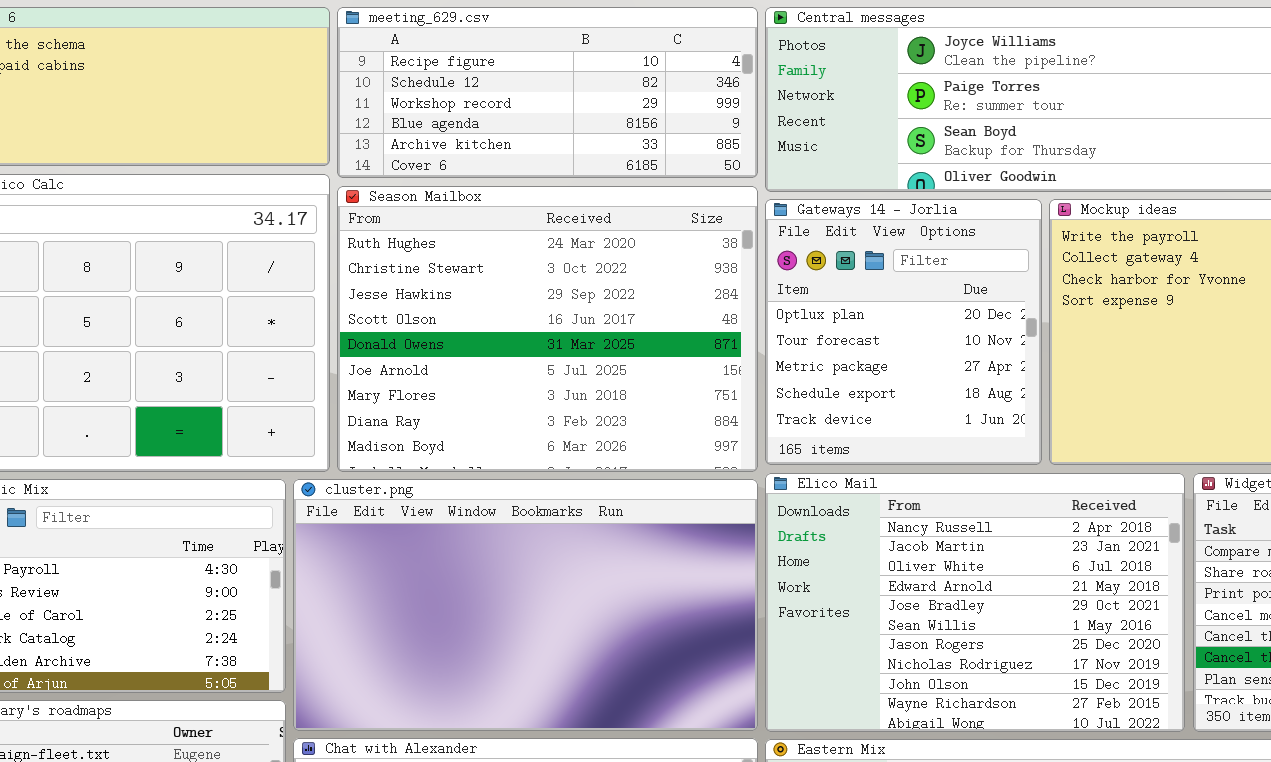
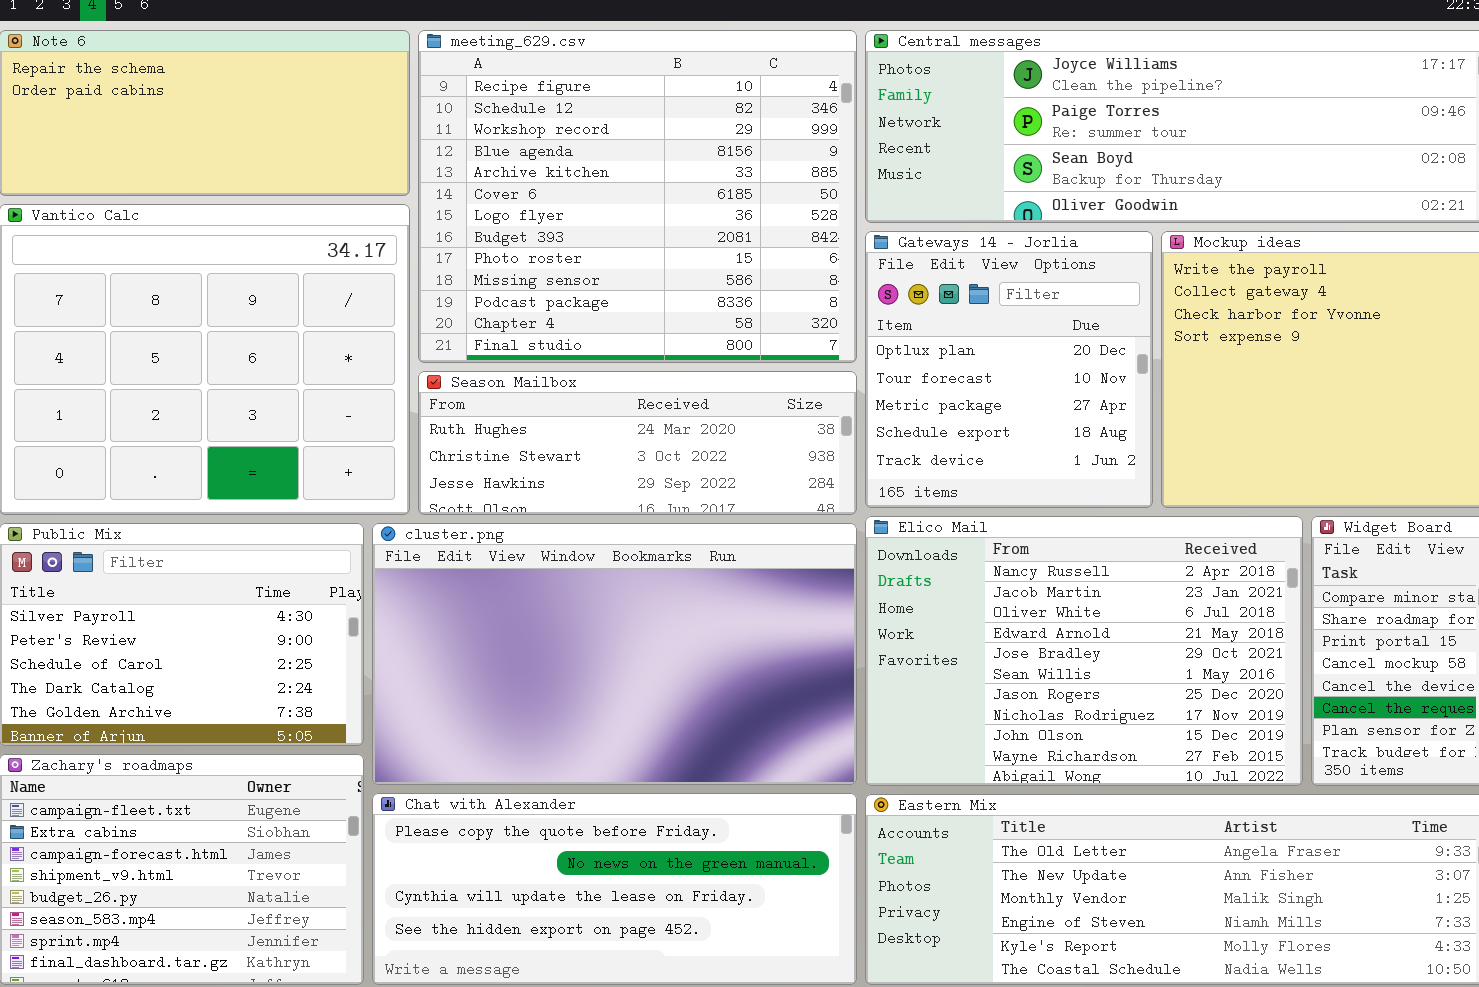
meeting_629.csv: [337,7,758,178] -> [418,30,857,363], resized
Season Mailbox: [337,186,758,472] -> [418,371,857,515], resized

